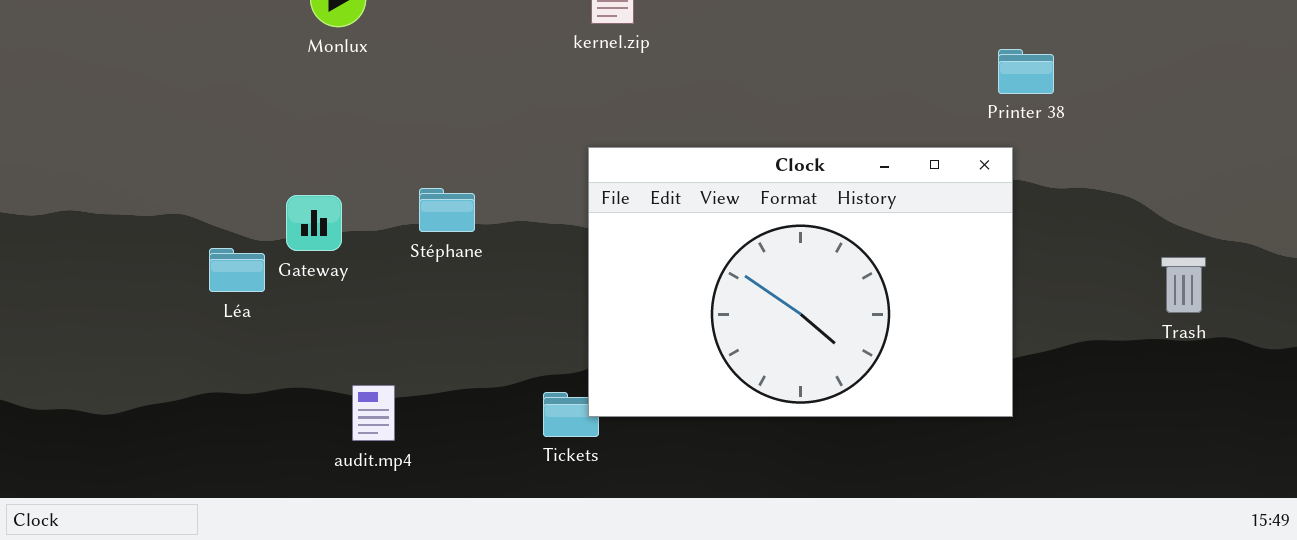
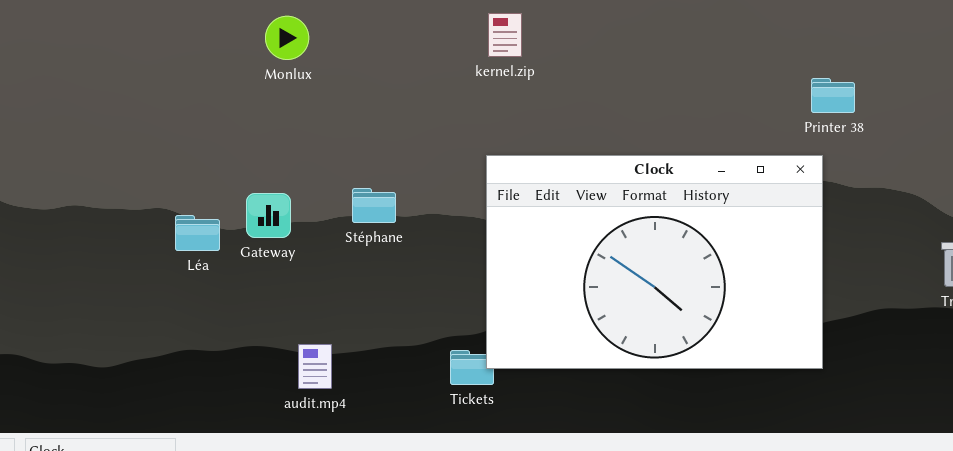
Léa: [209,248,265,292] -> [175,215,220,251], moved

